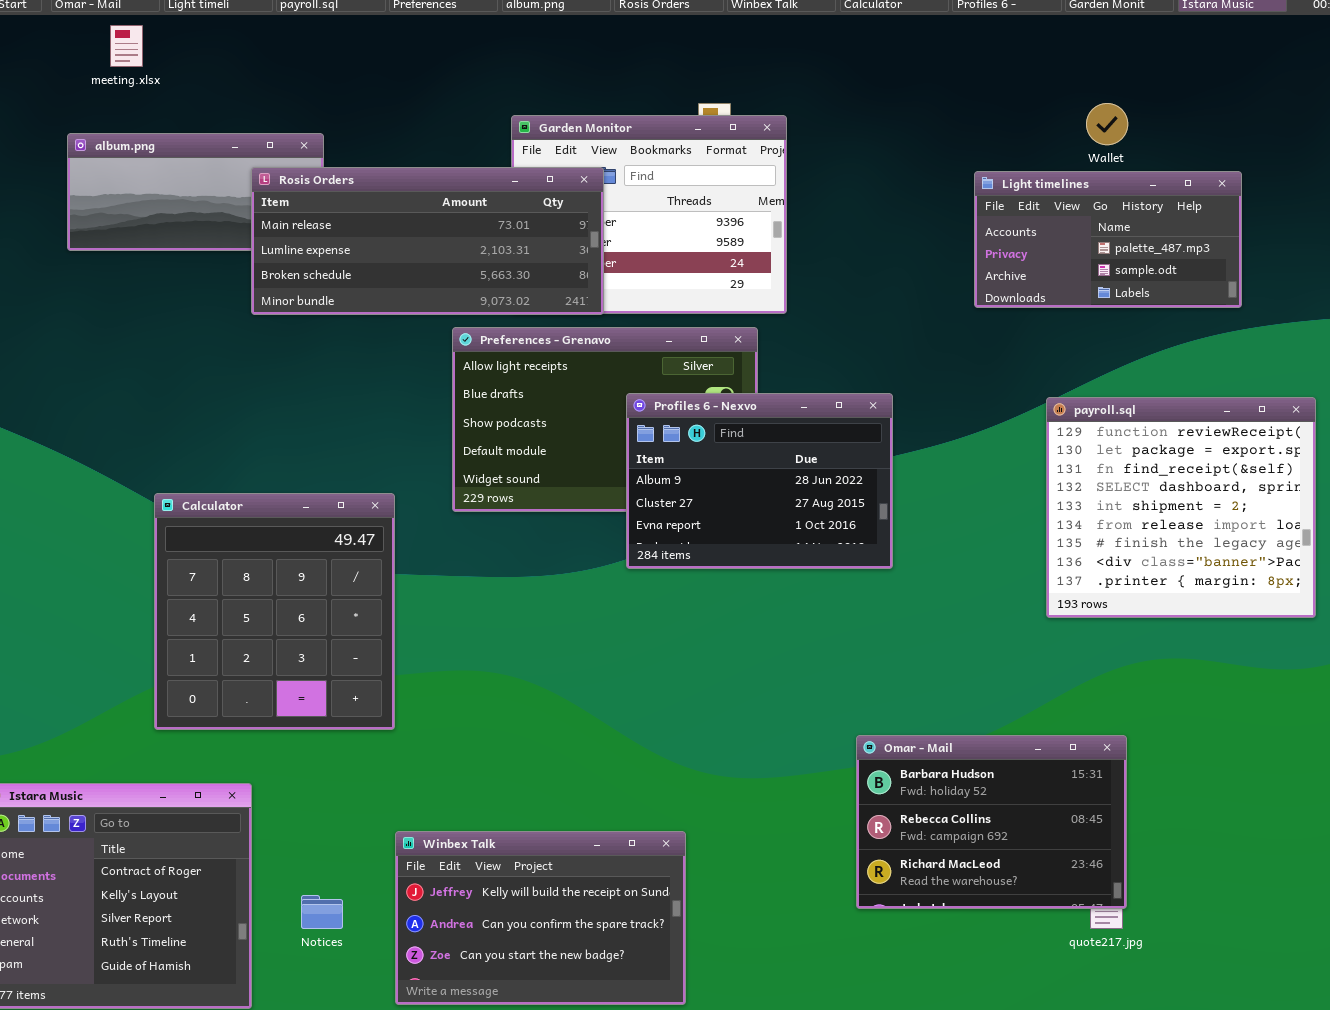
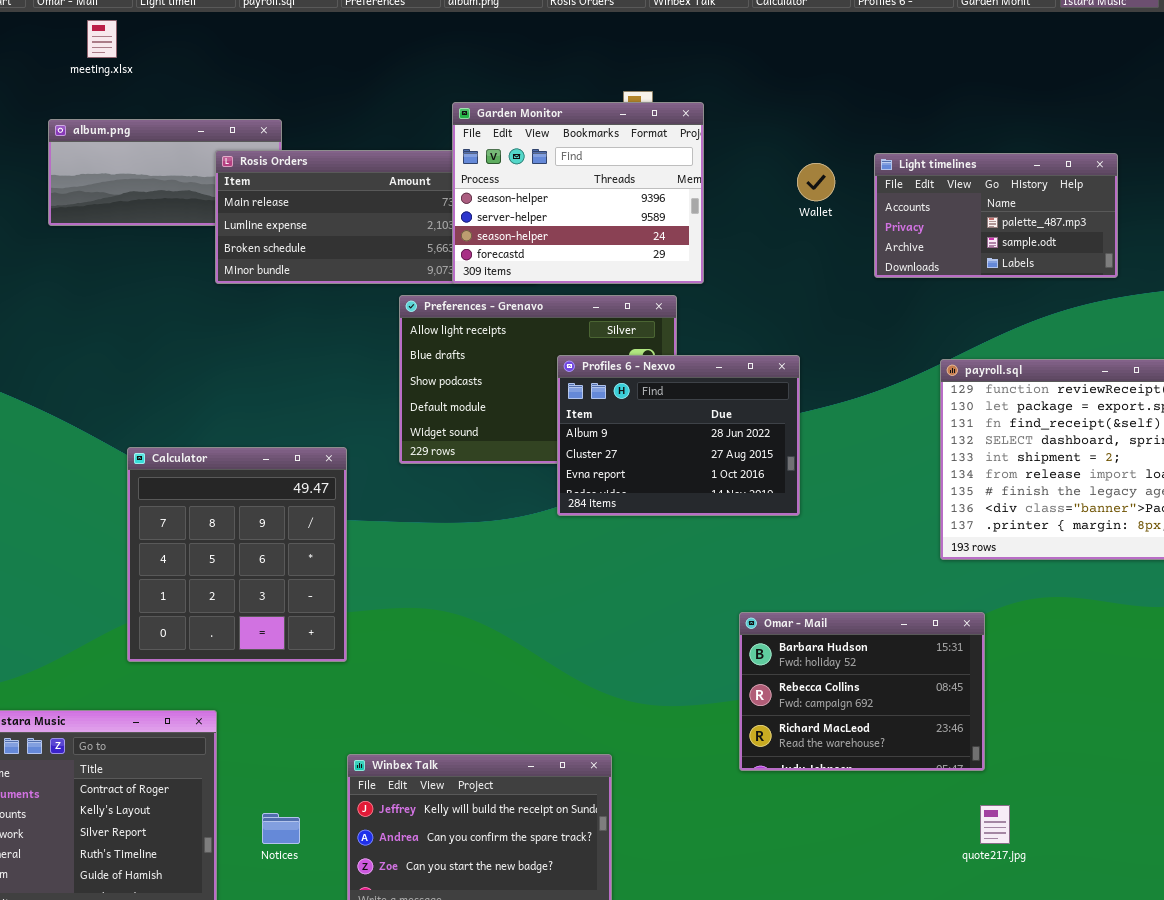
Wallet: [1086,103,1128,145] -> [797,163,835,201], moved
Garden Monitor: [511,115,787,314] -> [452,102,704,284], raised
Omar - Mail: [856,735,1127,909] -> [739,612,985,771], moved

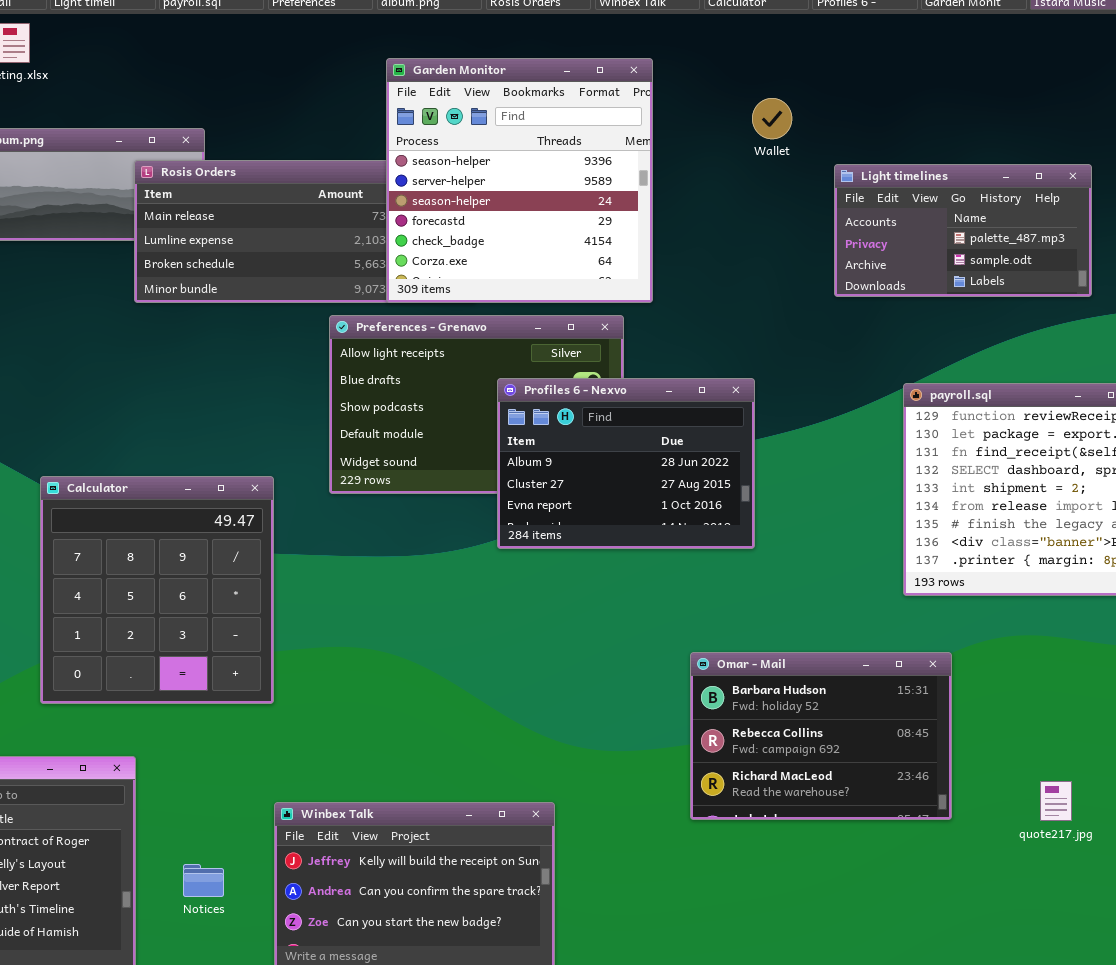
Garden Monitor: [452,102,704,284] -> [386,58,653,303], resized
Wallet: [797,163,835,201] -> [752,98,792,139], moved
quote217.jpg: [980,805,1010,844] -> [1040,781,1072,821], moved

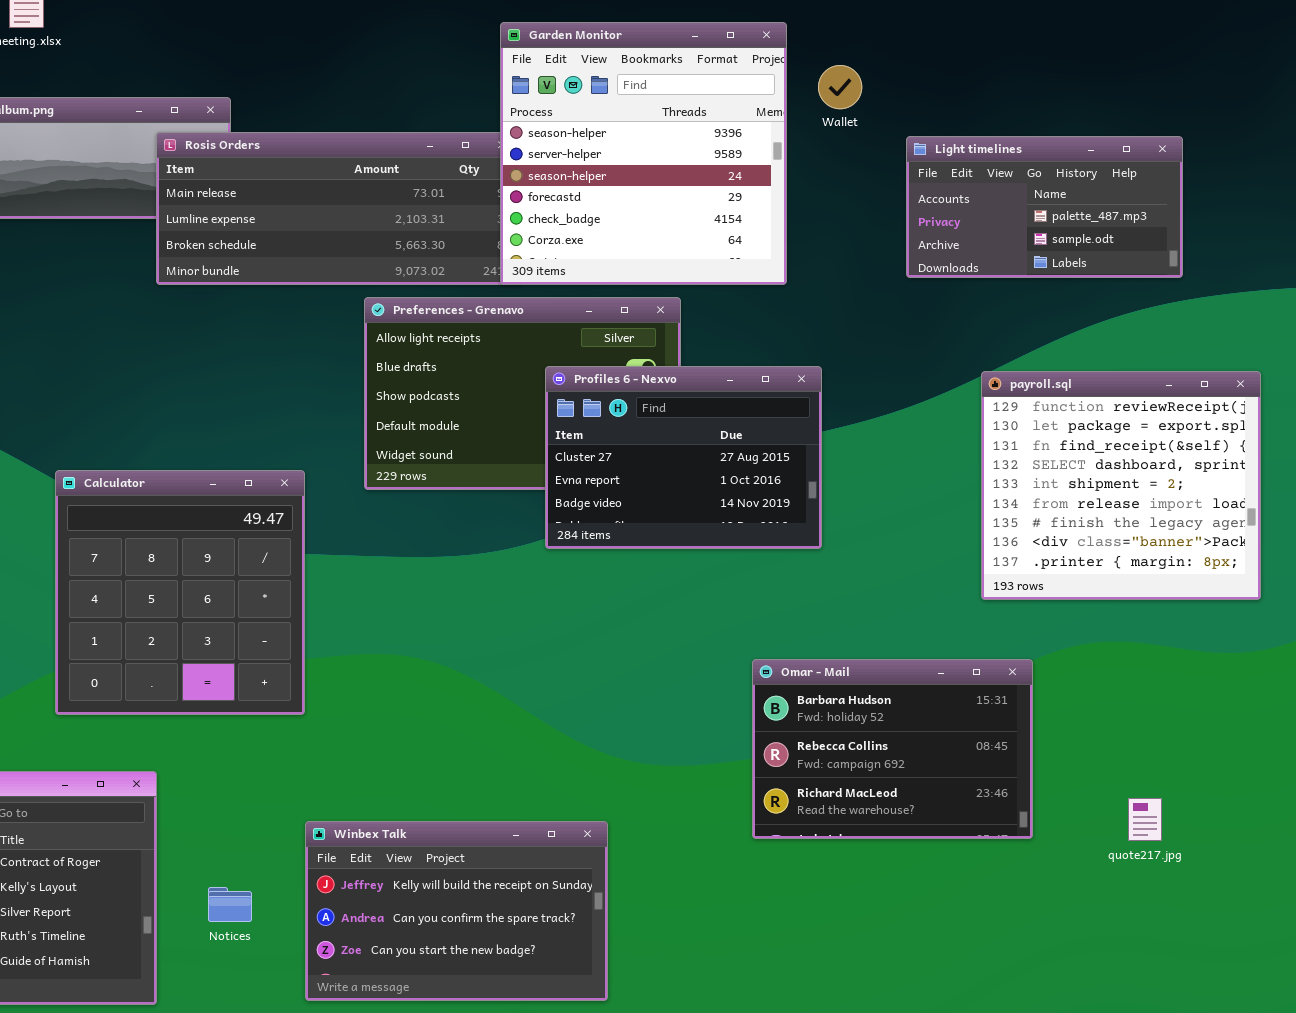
Garden Monitor: [386,58,653,303] -> [500,22,787,285], moved
Profiles 6 - Nexvo: [497,378,755,549] -> [545,366,822,549], scrolled down 1 row

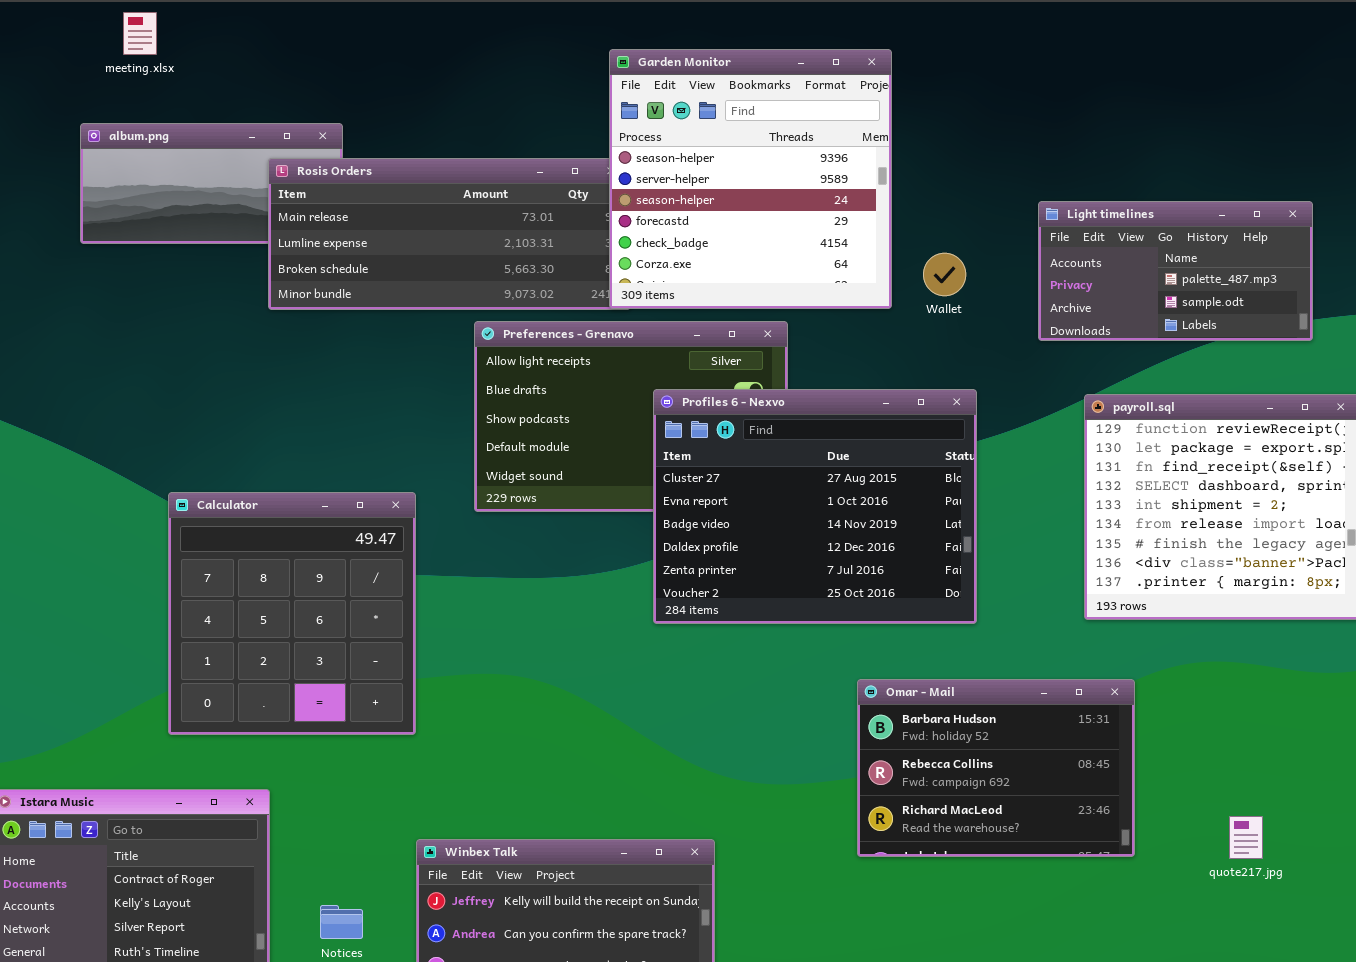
Wallet: [818,65,862,109] -> [923,253,966,296], moved
Light timelines: [906,136,1183,278] -> [1038,201,1313,341], moved
Profiles 6 - Nexvo: [545,366,822,549] -> [653,389,977,624], resized

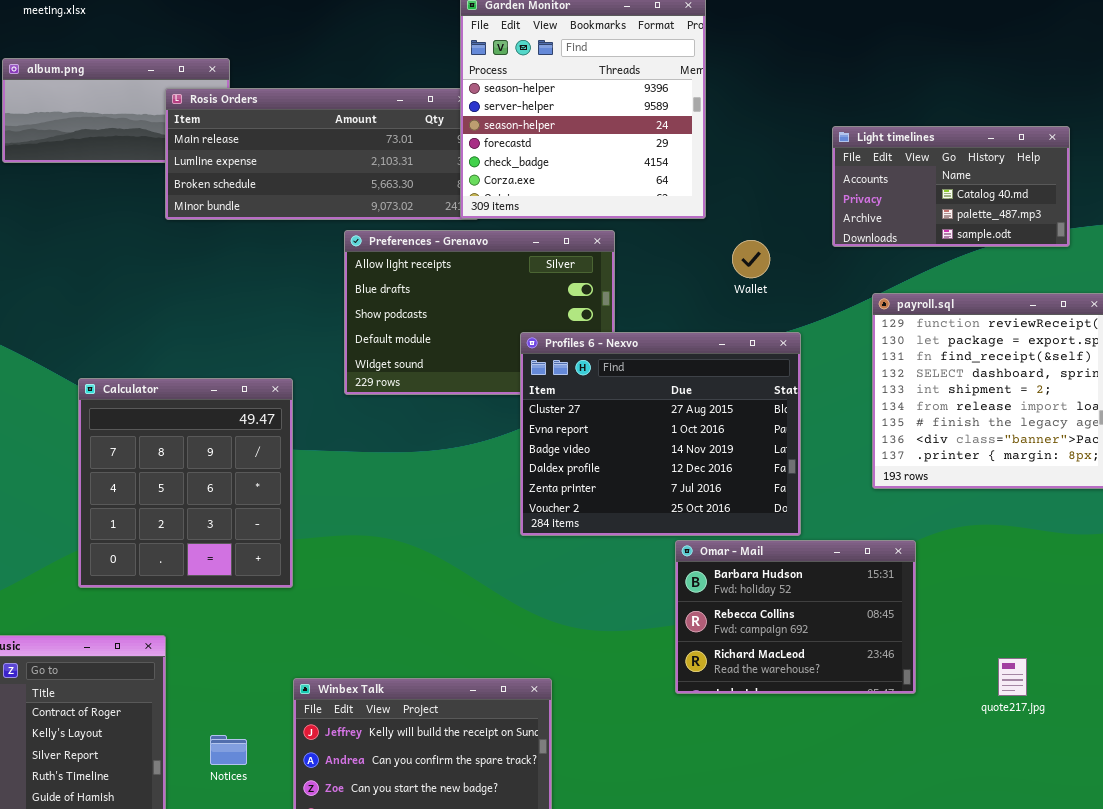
Light timelines: [1038,201,1313,341] -> [832,126,1070,247], scrolled up 1 row
Wallet: [923,253,966,296] -> [732,240,770,278], moved
Profiles 6 - Nexvo: [653,389,977,624] -> [520,332,801,536], moved

